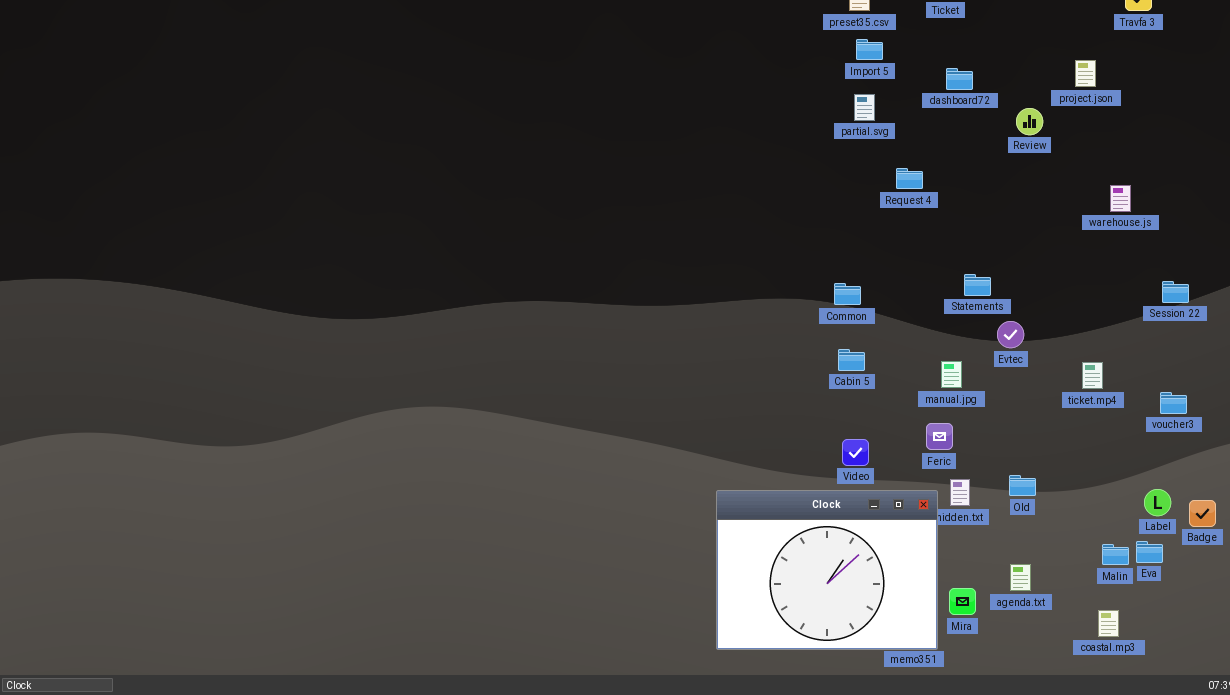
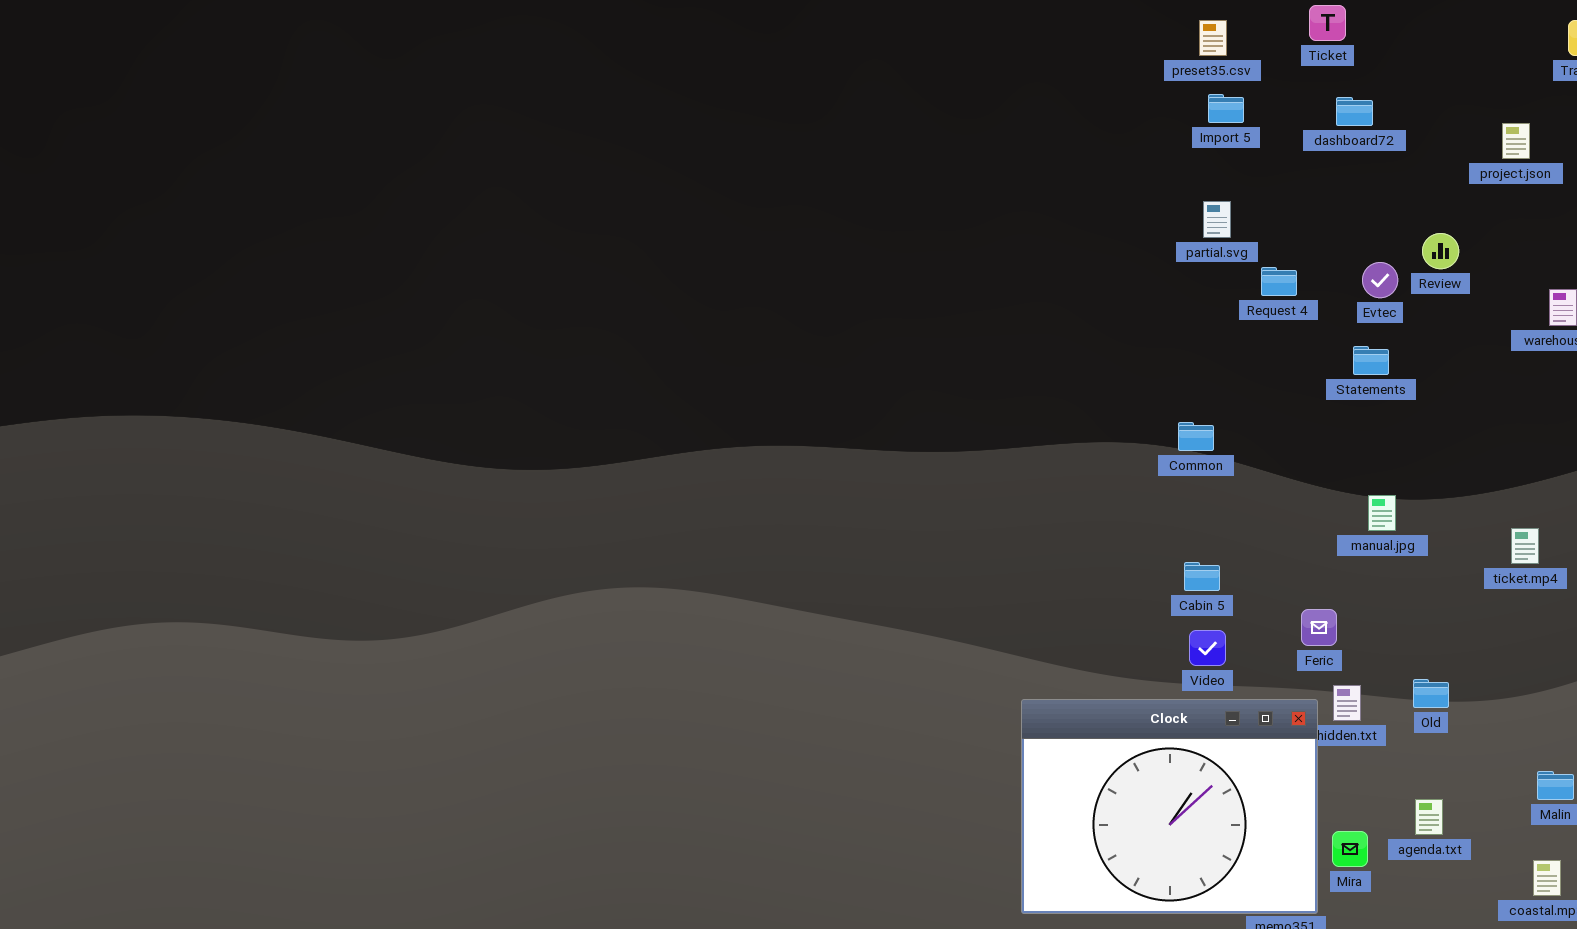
dashboard72: [946,68,973,90] -> [1336,97,1373,126], moved
partial.svg: [854,94,875,121] -> [1203,201,1231,238], moved
Review: [1016,108,1043,135] -> [1422,233,1459,269], moved
Statements: [964,274,991,296] -> [1353,346,1389,375], moved
Evtec: [997,321,1024,348] -> [1362,262,1398,298], moved
Cabin 5: [838,349,865,371] -> [1184,562,1220,591], moved
manual.jpg: [941,361,962,388] -> [1368,495,1396,531], moved

